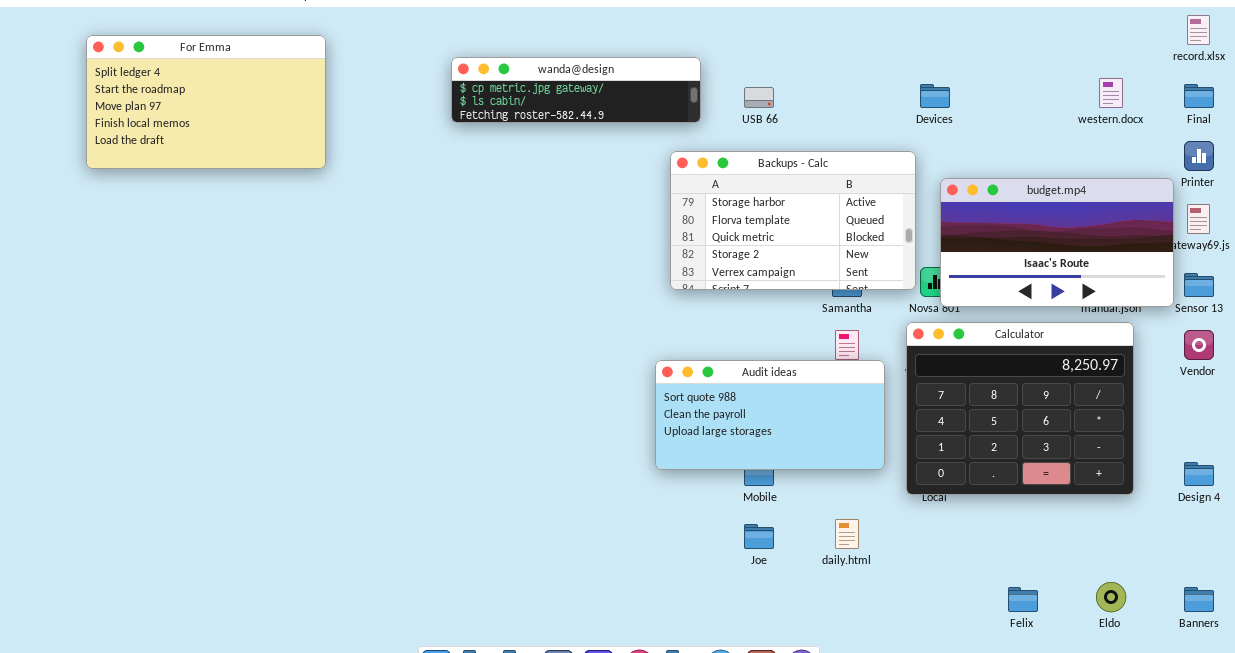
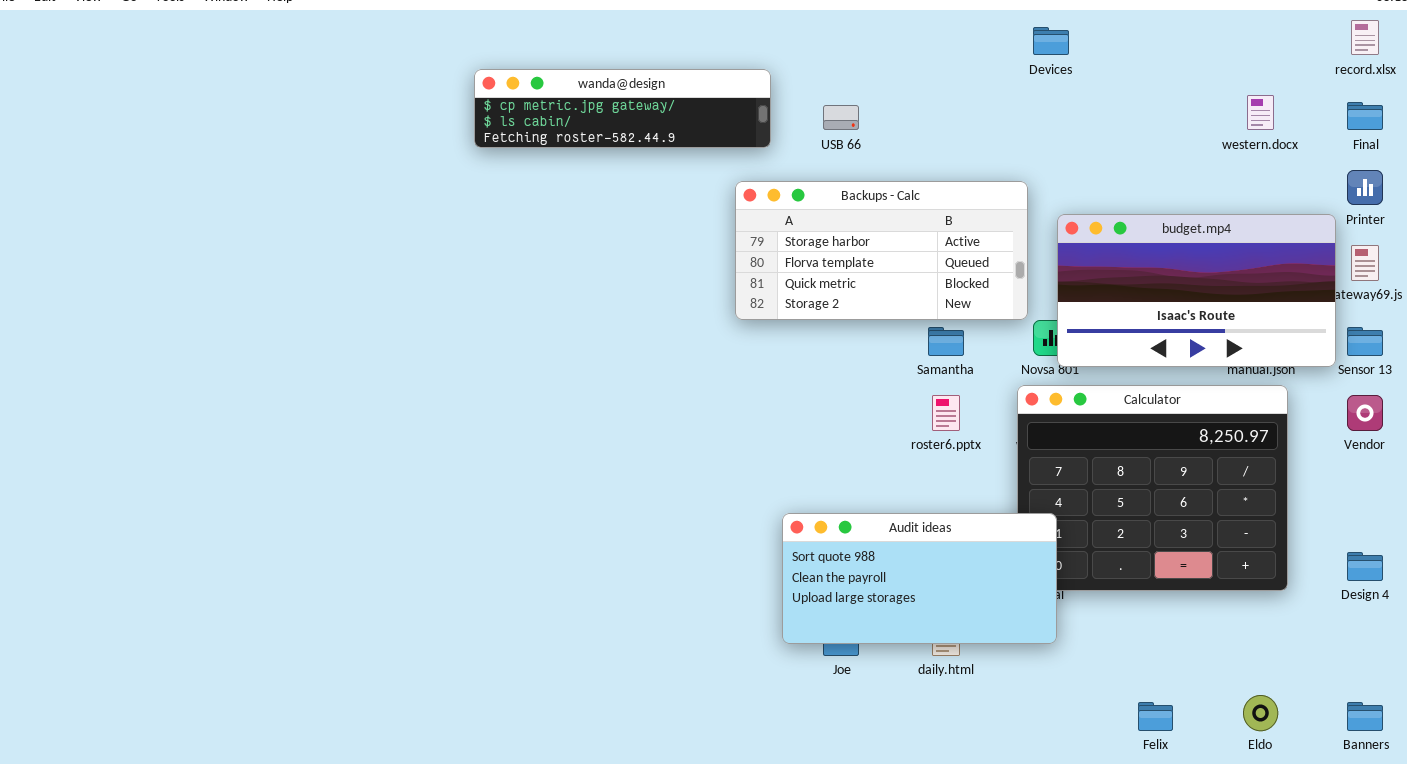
For Emma: [86,35,326,169] -> none, closed
Devices: [920,84,950,108] -> [1033,27,1069,55], moved
Backups - Calc: [670,151,916,290] -> [735,181,1028,320], resized
Audit ideas: [655,360,885,470] -> [782,513,1057,644], moved

